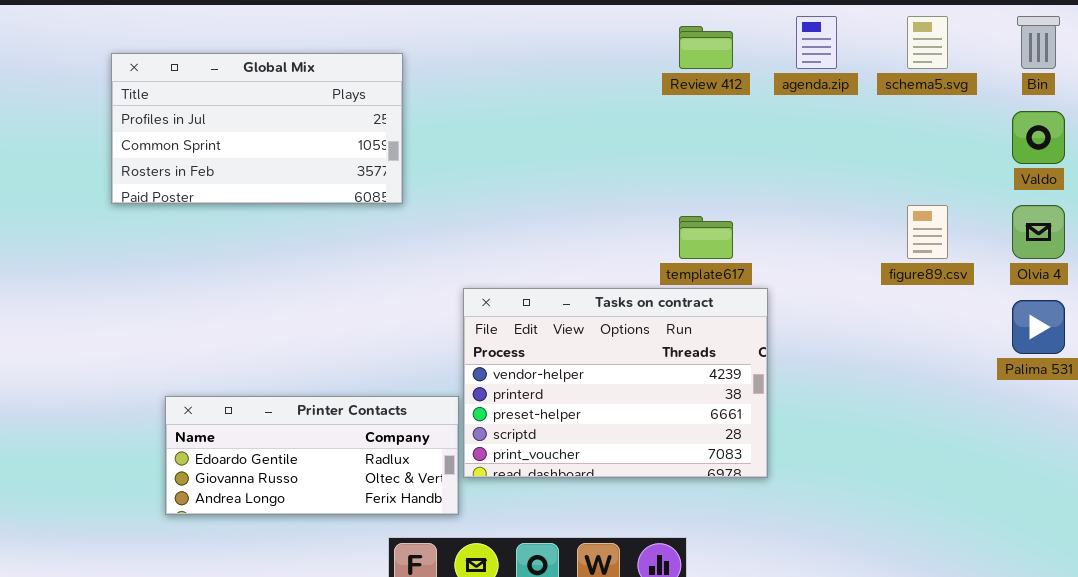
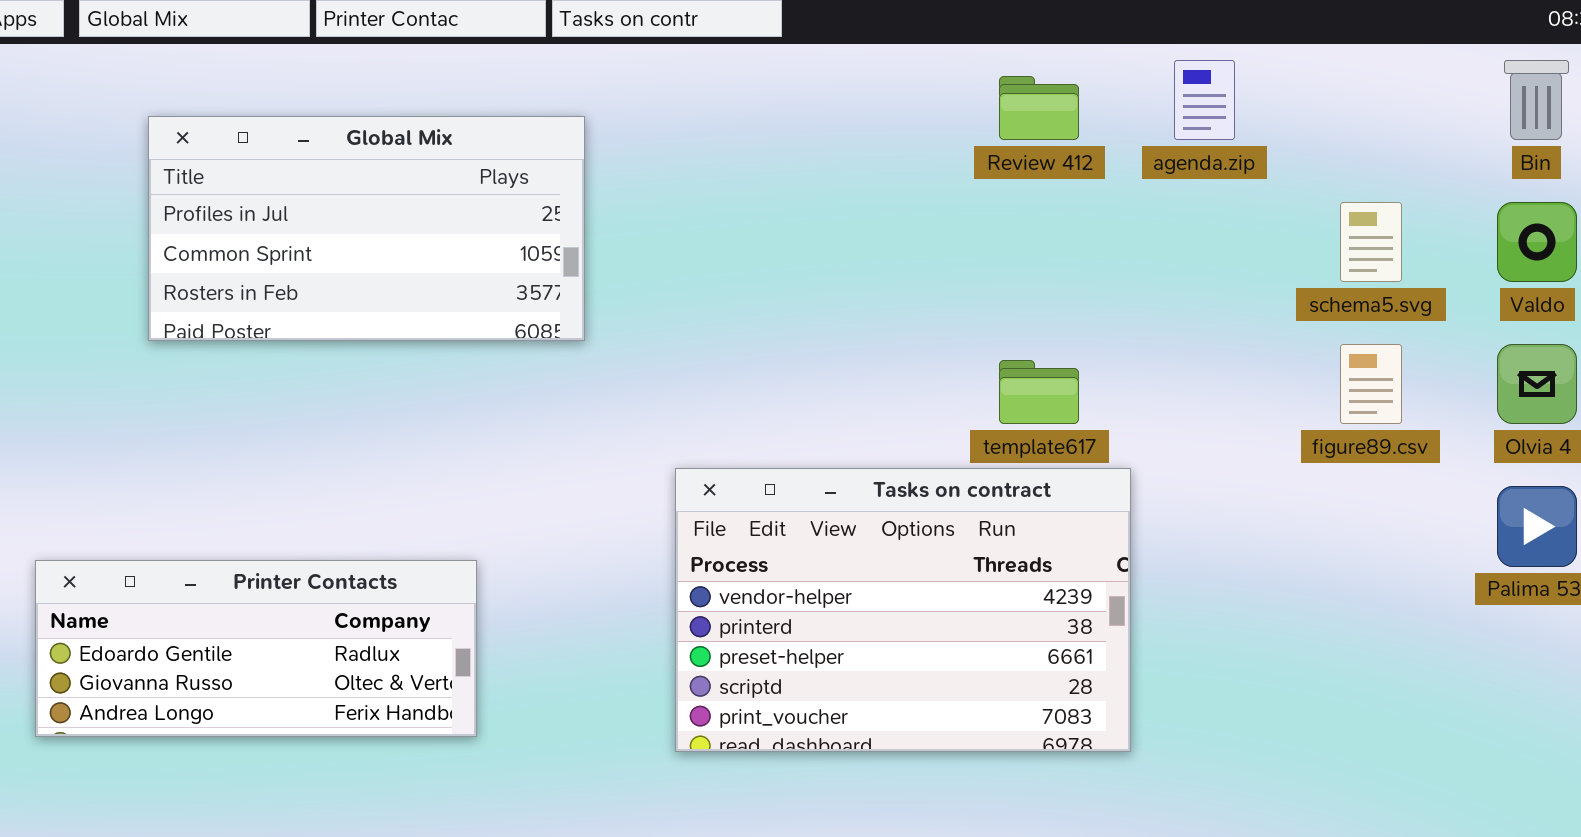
schema5.svg: [907,16,948,69] -> [1340,202,1402,282], moved
Printer Contacts: [165,396,459,515] -> [35,560,477,737], moved

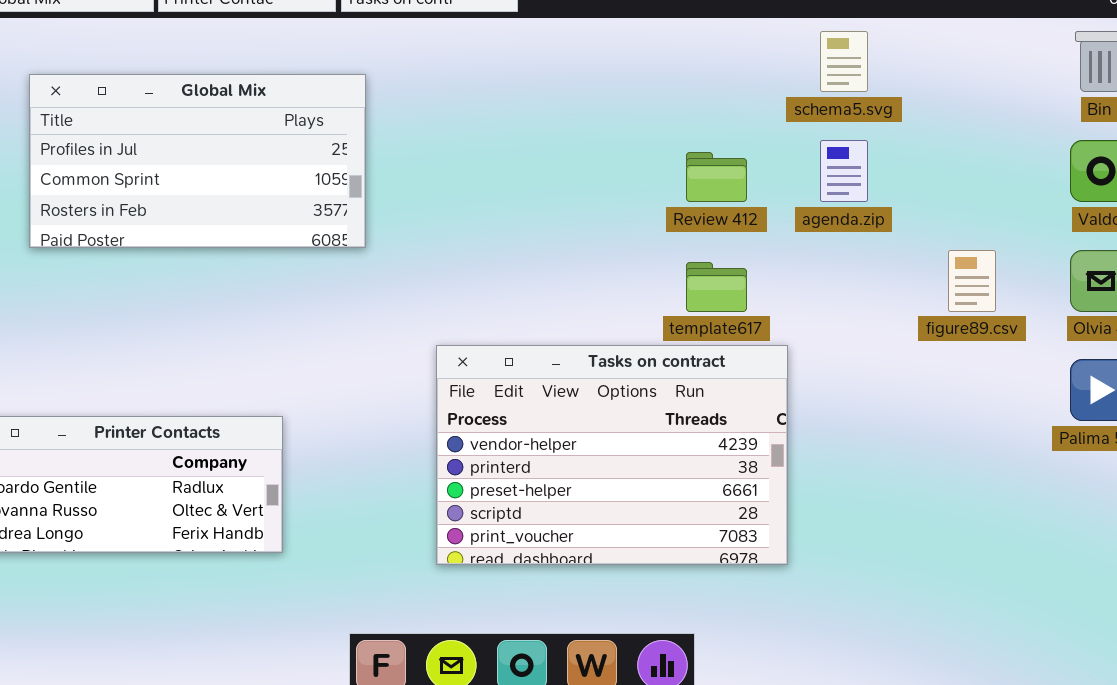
agenda.zip: [1174,60,1235,140] -> [820,140,868,202], moved
Review 412: [999,76,1079,140] -> [686,152,747,202], moved
schema5.svg: [1340,202,1402,282] -> [820,31,868,92], moved

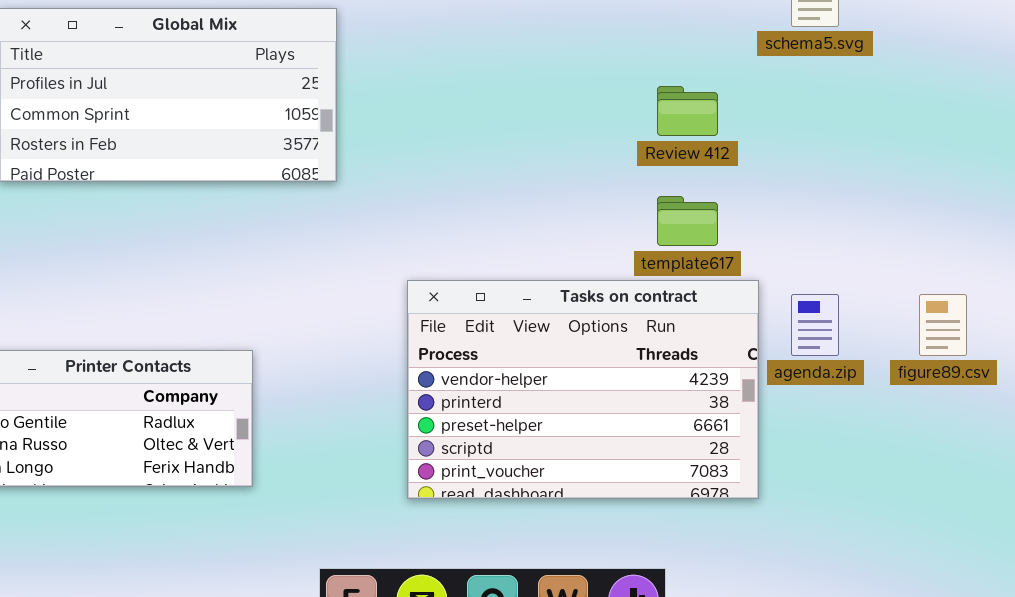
agenda.zip: [820,140,868,202] -> [791,294,839,356], moved
figure89.csv: [948,250,996,312] -> [919,294,967,356], moved

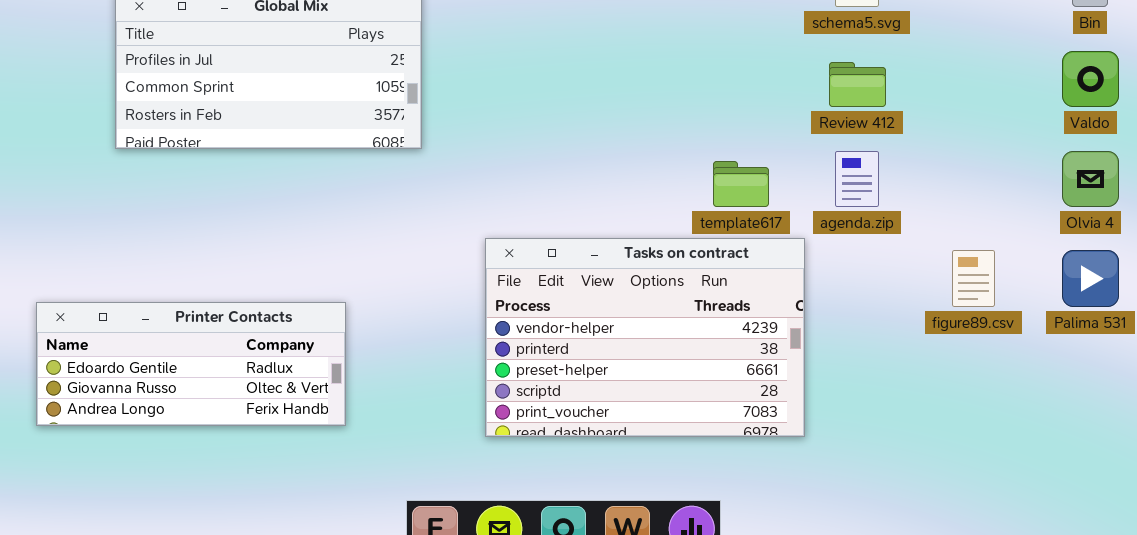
Review 412: [657,86,718,136] -> [829,62,886,107], moved
agenda.zip: [791,294,839,356] -> [835,151,879,207], moved

